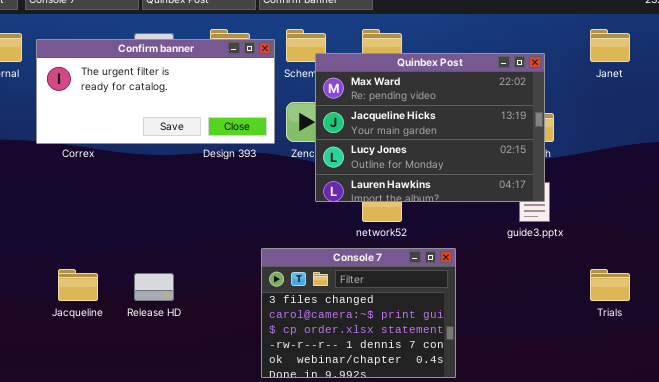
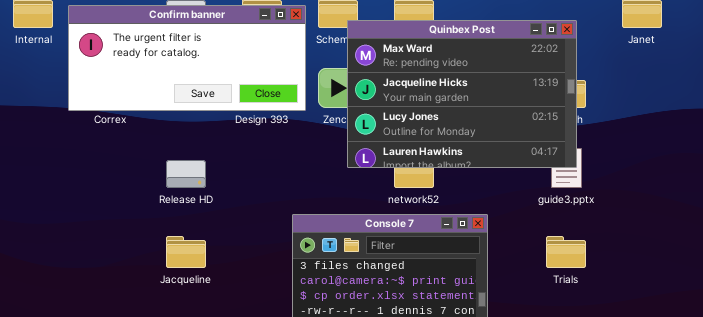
Jacqueline: [58,269,98,301] -> [166,236,206,268], moved
Trials: [590,269,630,301] -> [546,236,586,268], moved
Release HD: [134,273,174,301] -> [166,160,206,188], moved

